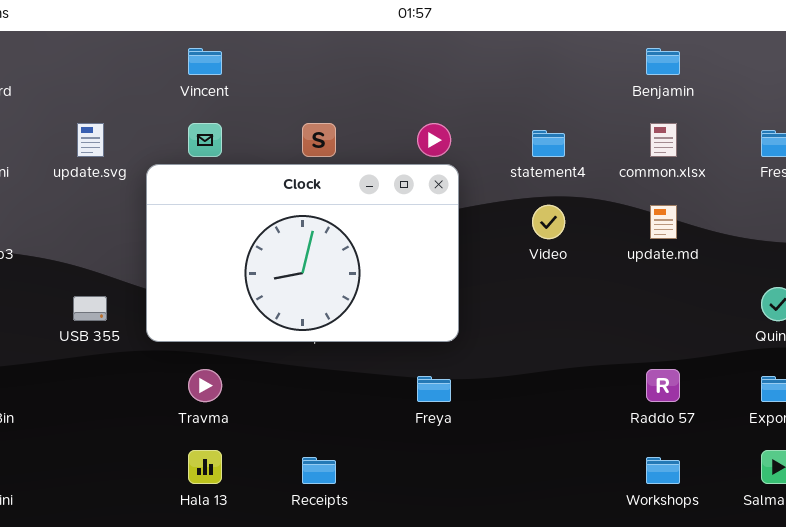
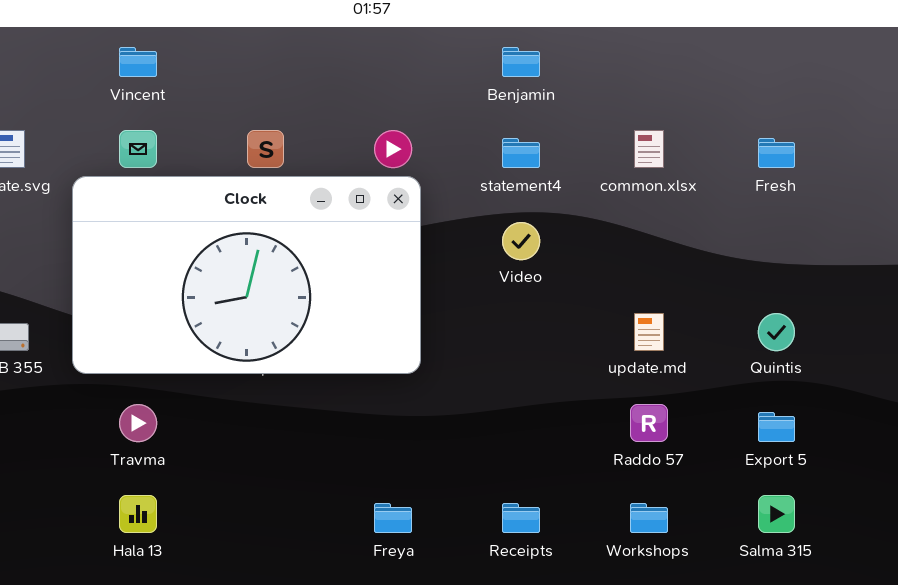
Benjamin: [646,48,680,75] -> [502,47,540,77], moved
update.md: [650,205,677,239] -> [634,313,664,351], moved
Freya: [417,376,451,402] -> [374,503,412,533], moved
Receipts: [302,457,336,484] -> [502,503,540,533], moved

